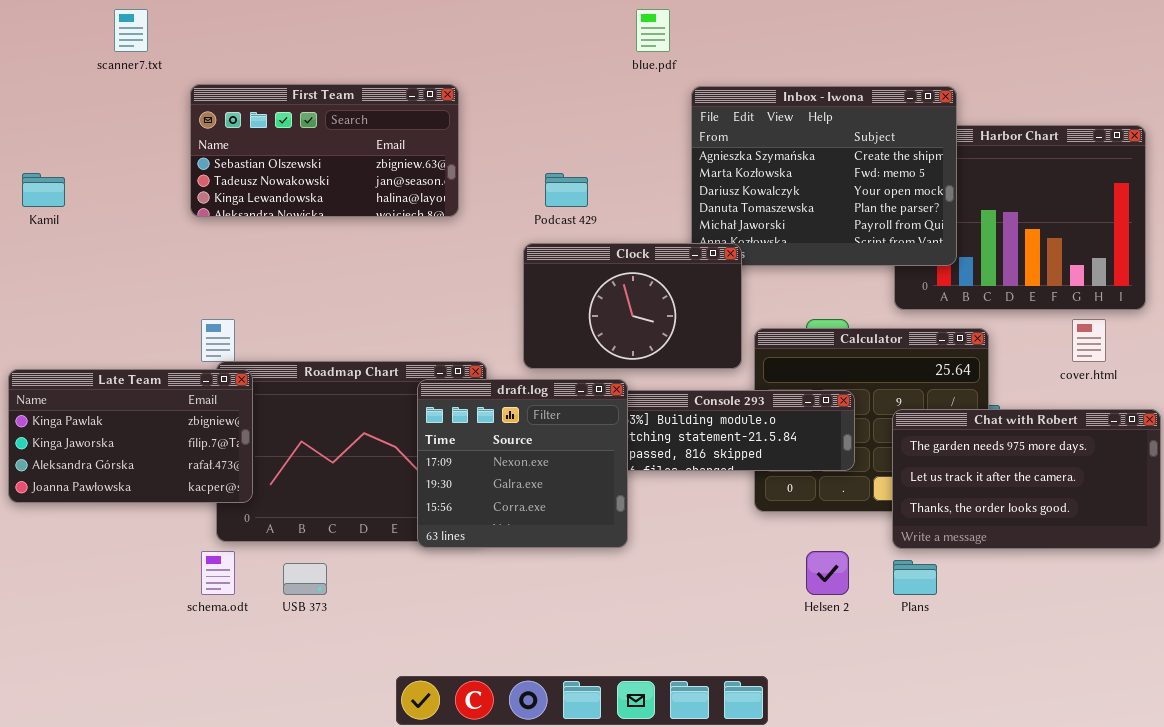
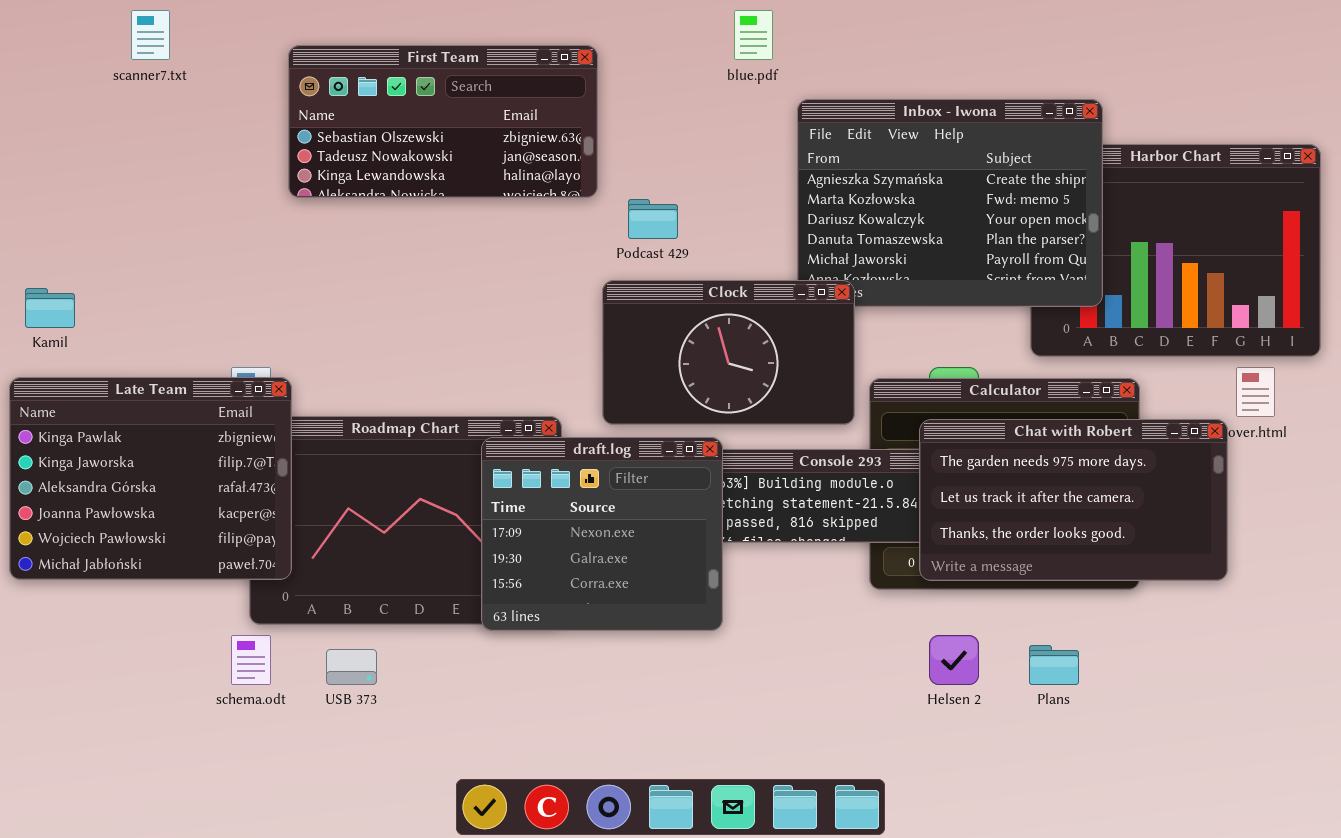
First Team: [190,84,459,217] -> [288,45,598,198], moved
Kamil: [22,173,65,207] -> [25,288,75,328], moved
Late Team: [8,369,253,503] -> [9,377,292,580], resized
Chat with Robert: [892,409,1161,549] -> [919,419,1228,581], moved

